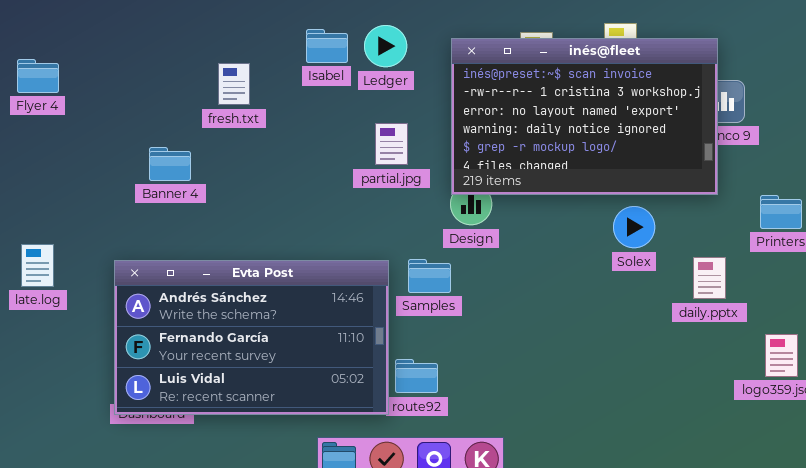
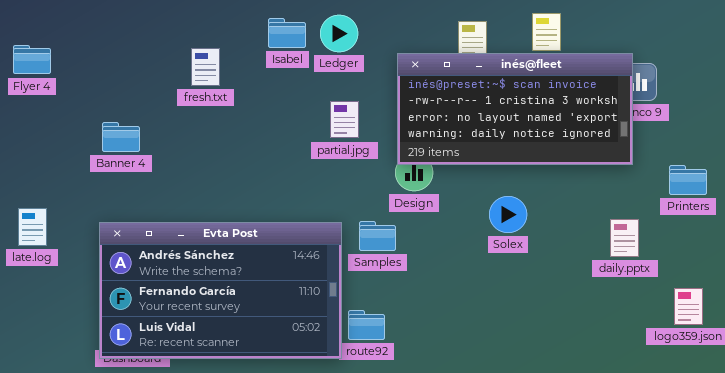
inés@fleet: [451,38,718,195] -> [397,53,633,165], resized
Banner 4: [149,147,191,181] -> [102,122,140,152], moved
Solex: [613,206,655,248] -> [489,196,527,233], moved

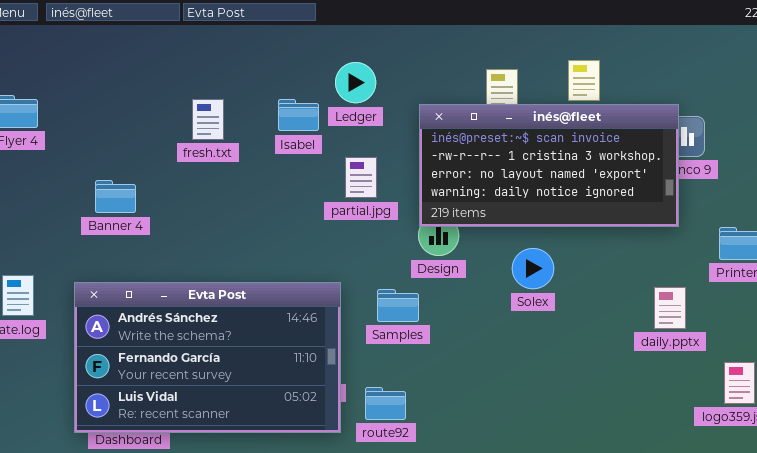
Isabel: [268,18,306,48] -> [278,99,319,131], moved
Solex: [489,196,527,233] -> [512,248,554,289], moved
Evta Post: [99,222,342,359] -> [74,282,341,433], moved

